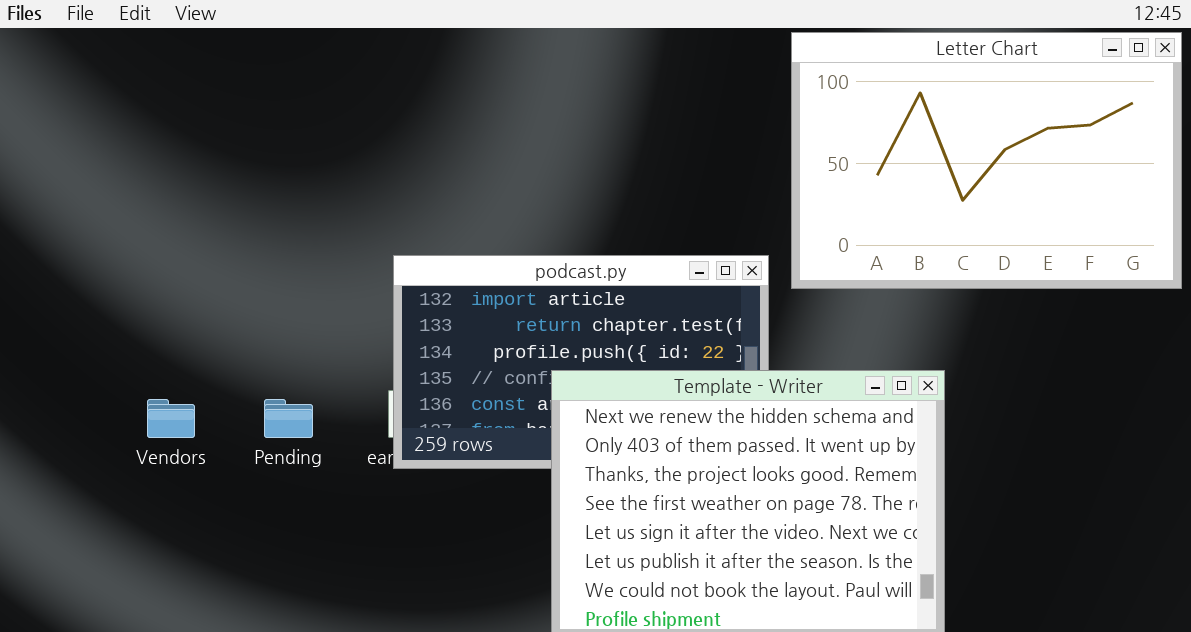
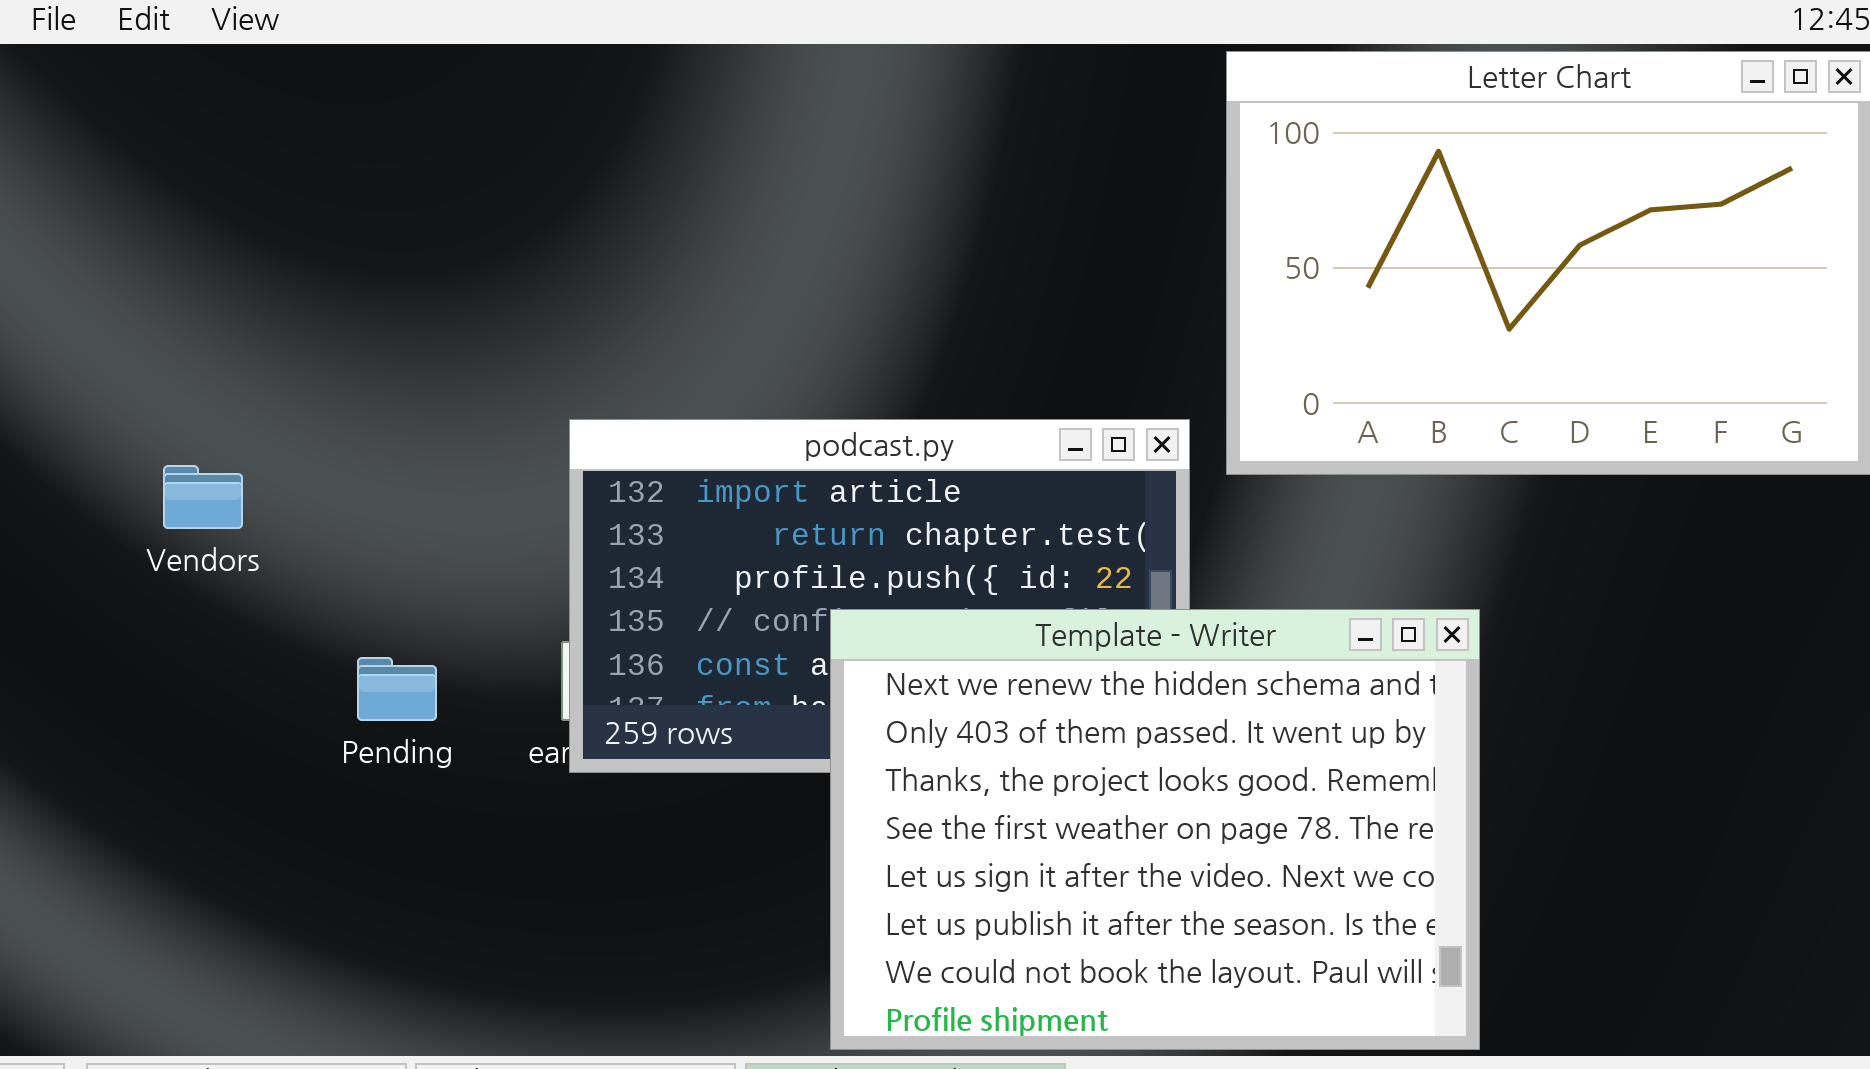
Vendors: [147,399,195,438] -> [163,465,243,529], moved

